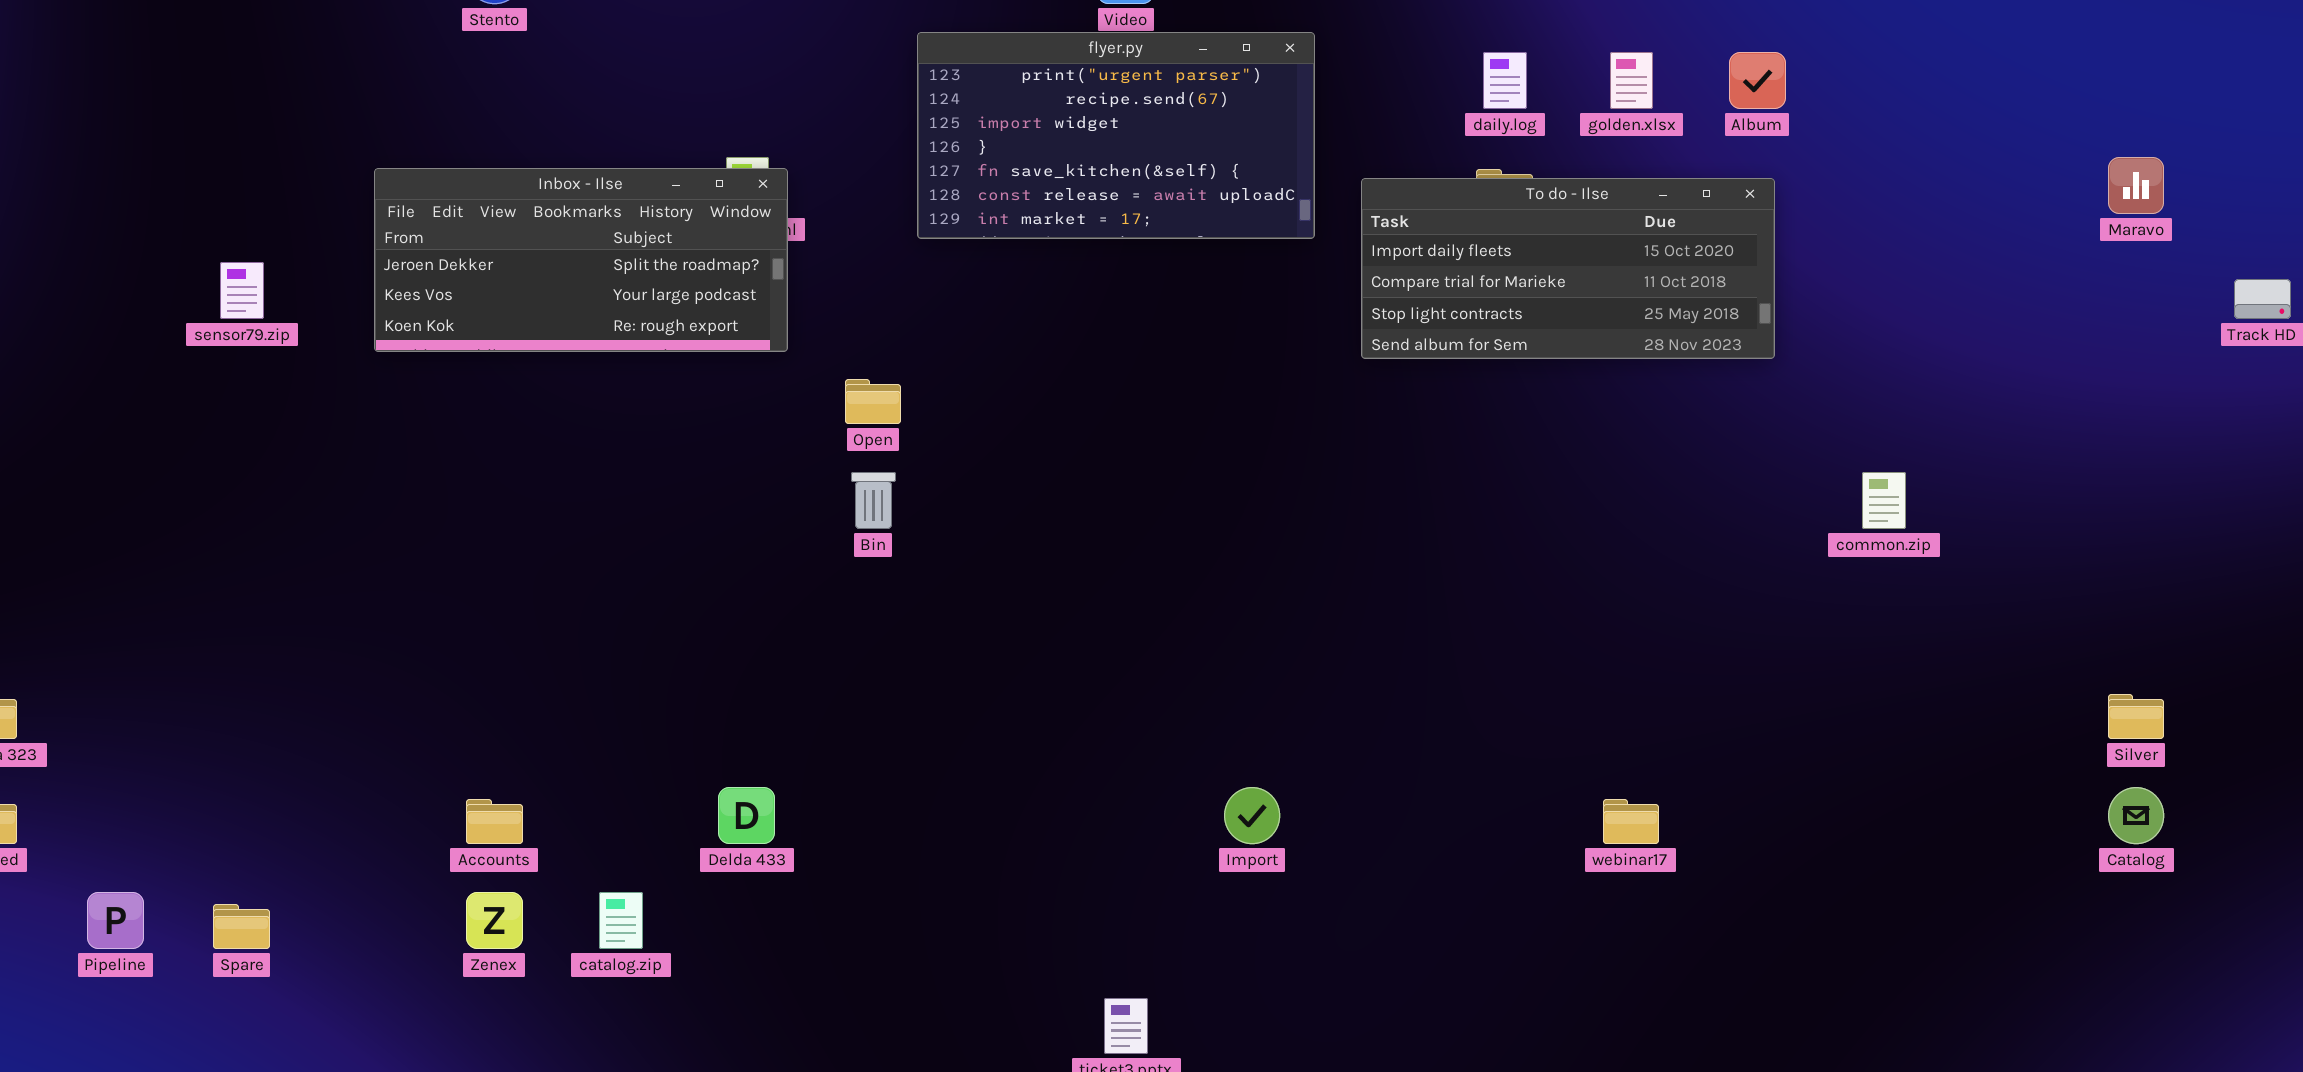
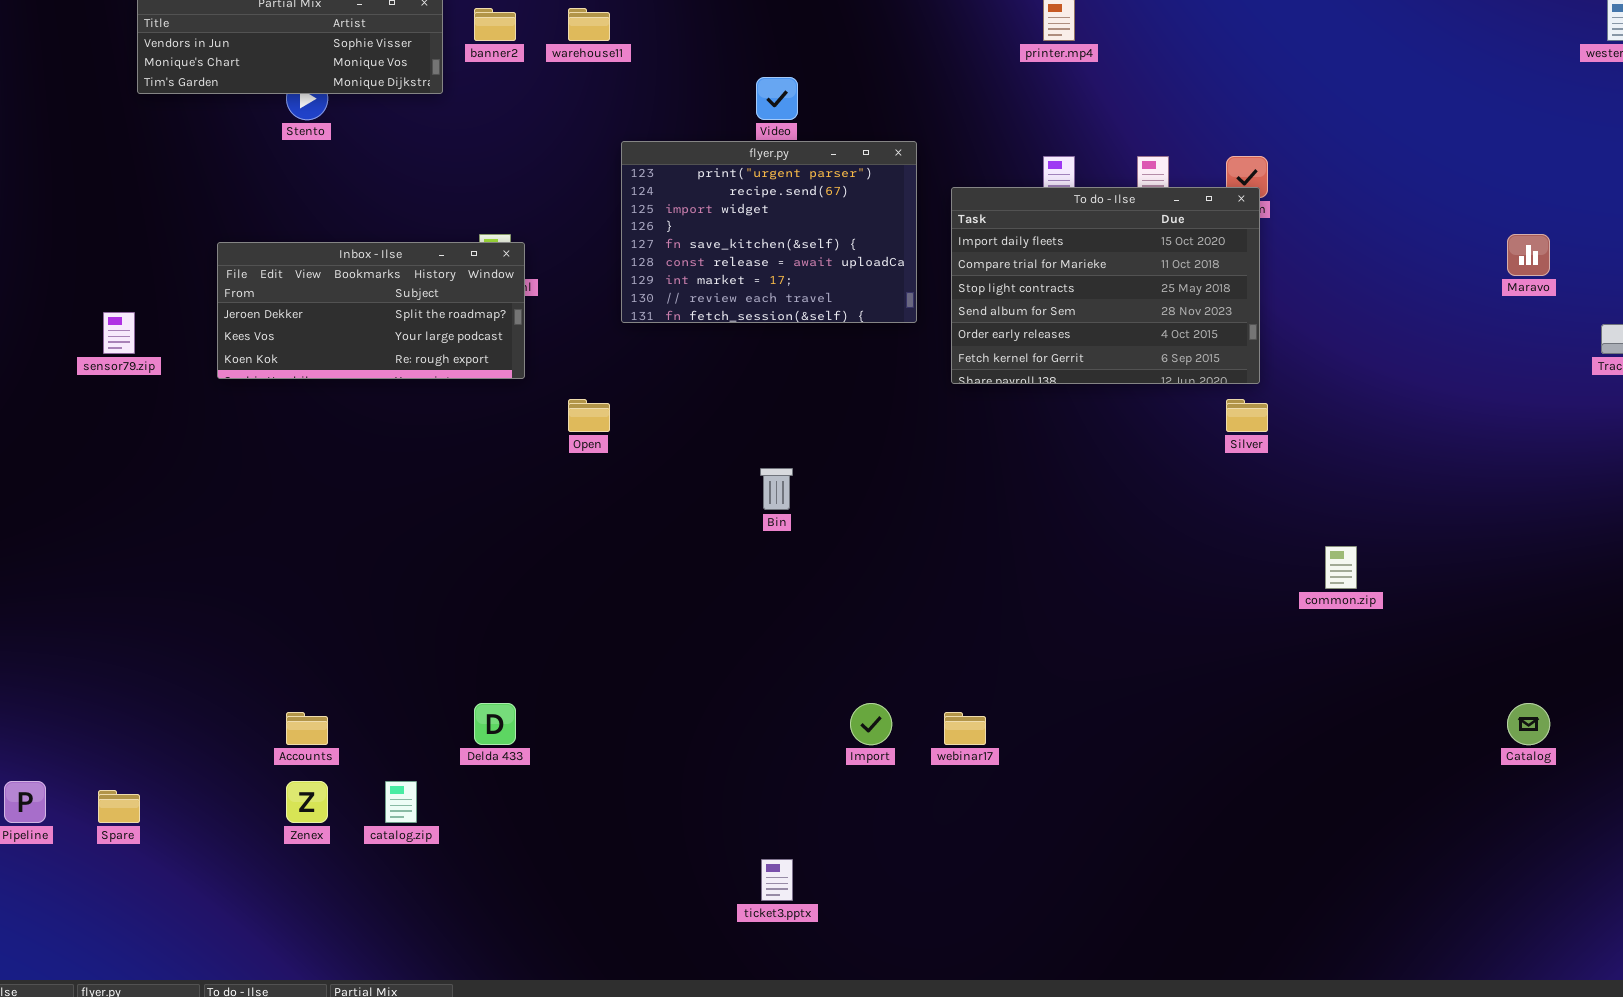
flyer.py: [917,32,1315,239] -> [621,141,917,323], resized
To do - Ilse: [1361,178,1775,359] -> [951,187,1260,384], resized
Bin: [851,472,896,529] -> [760,468,793,510], moved
common.zip: [1862,472,1906,529] -> [1325,546,1357,589], moved
Silver: [2108,694,2164,739] -> [1226,399,1268,432], moved
webinar17: [1603,799,1659,844] -> [944,712,986,745], moved

